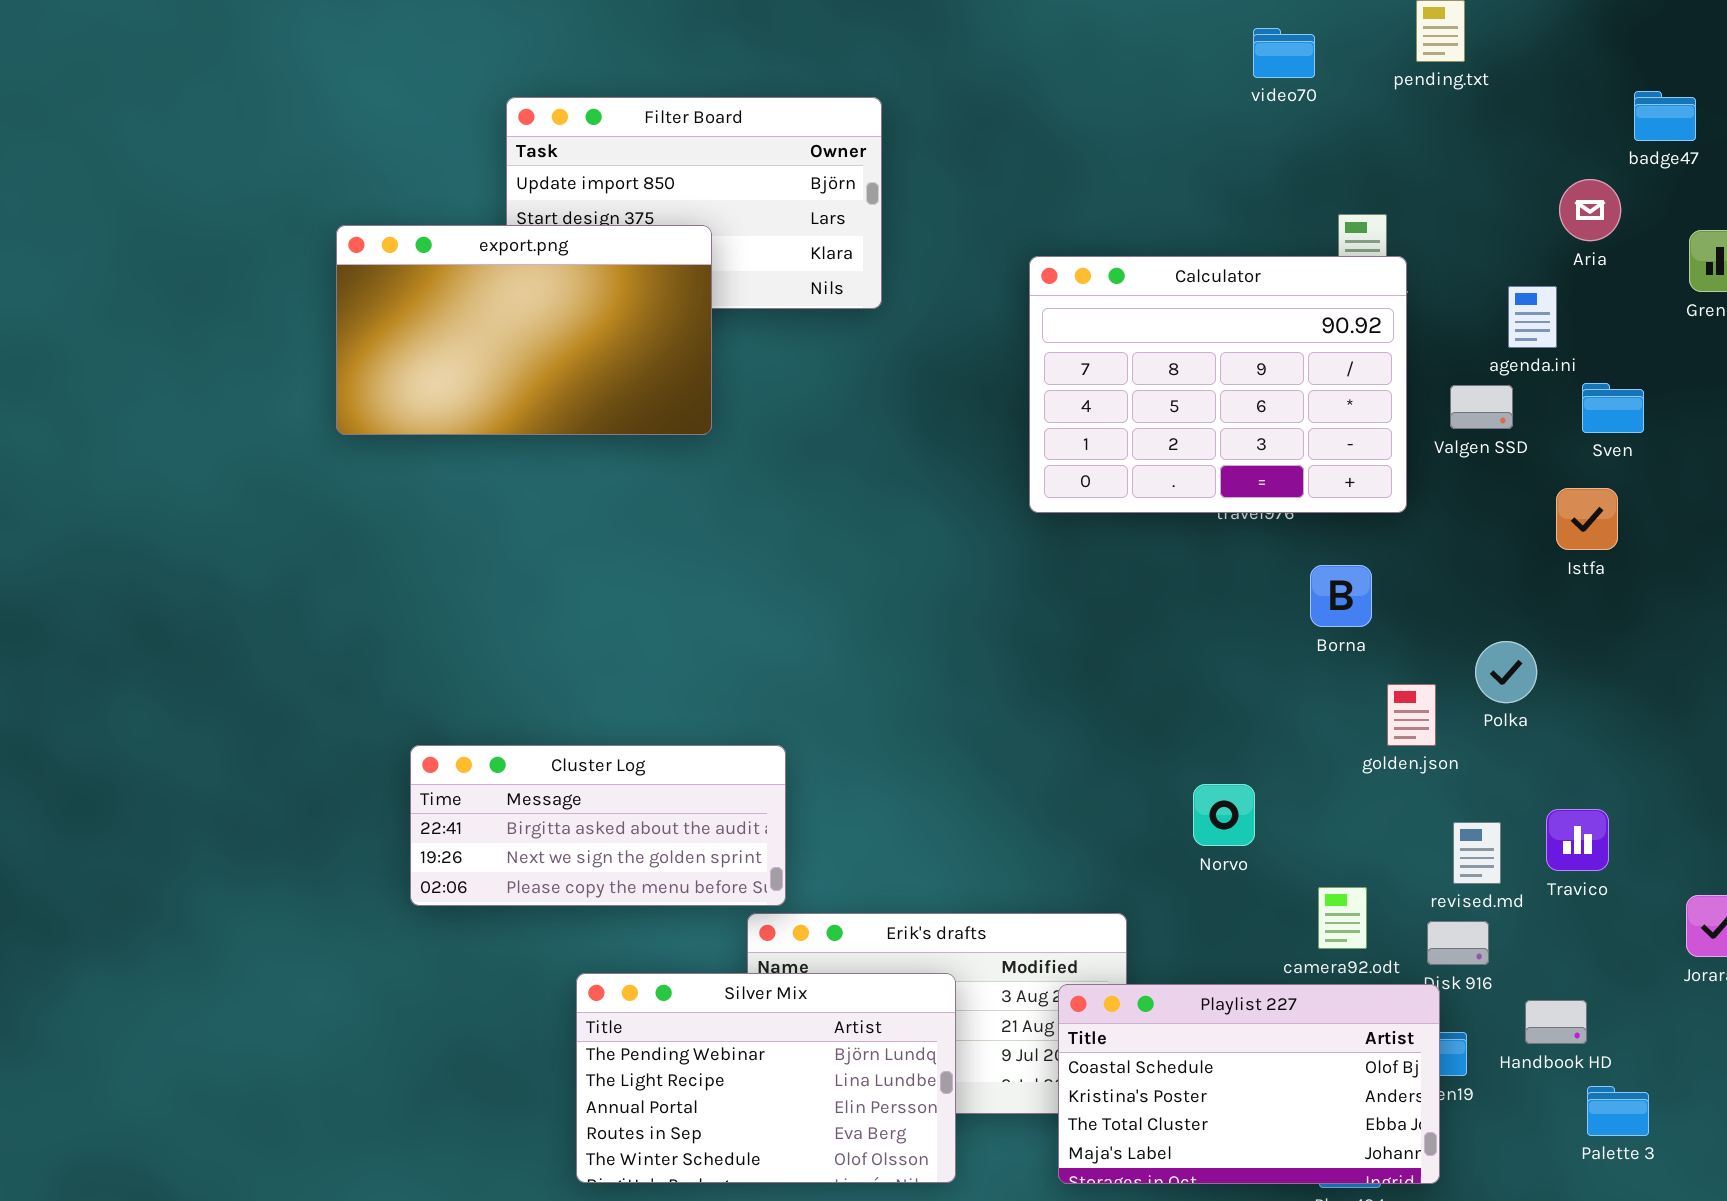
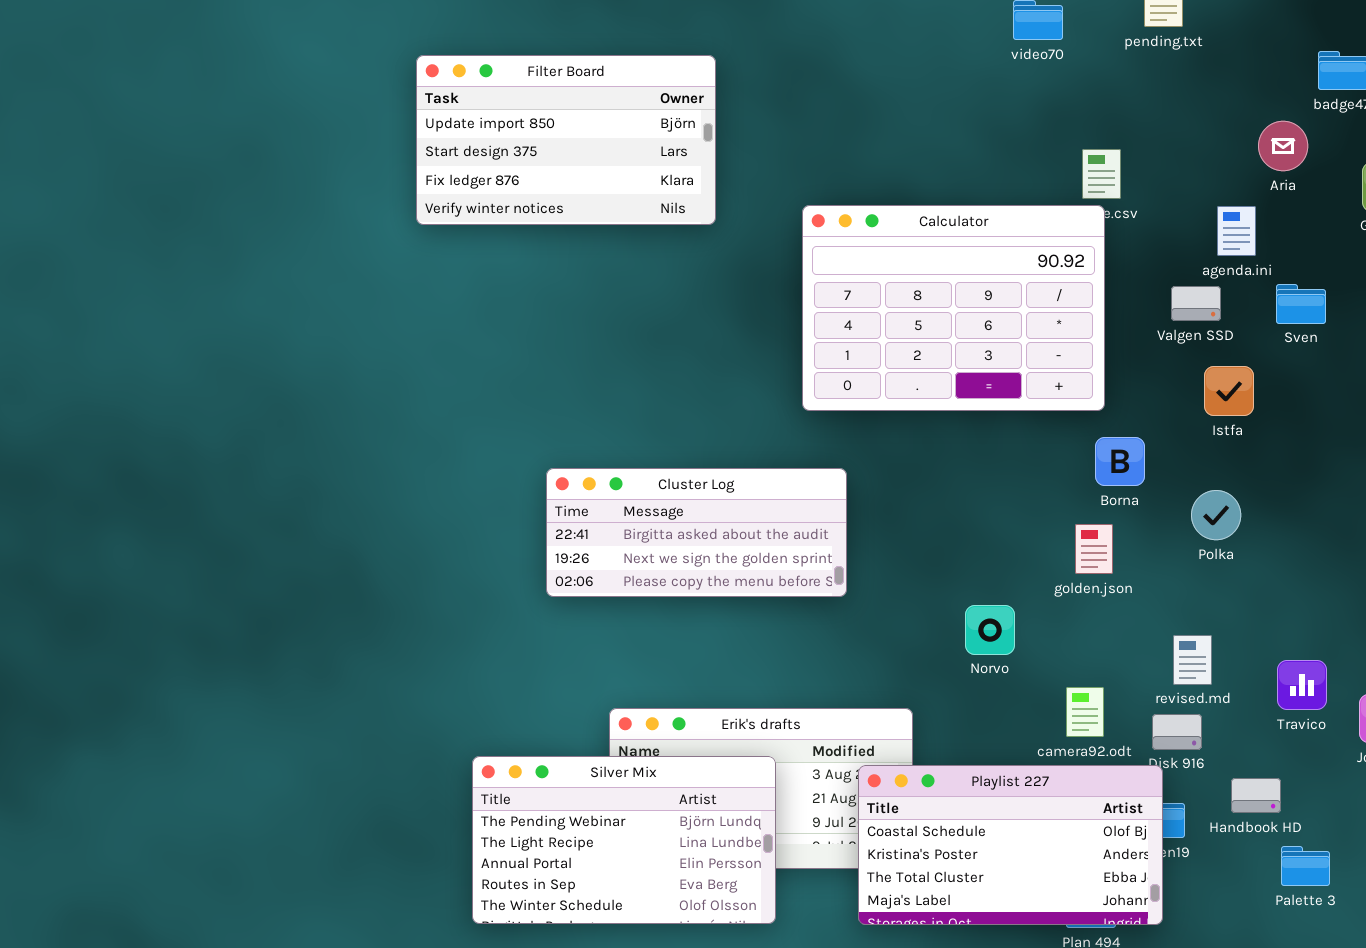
export.png: [336,225,712,435] -> none, closed
Calculator: [1029,256,1407,513] -> [802,205,1105,411], moved
Istfa: [1556,488,1618,550] -> [1204,366,1254,416], moved
Borna: [1310,565,1372,627] -> [1095,437,1145,486], moved
golden.json: [1387,684,1436,746] -> [1075,524,1113,574], moved
Cluster Log: [410,745,786,906] -> [546,468,847,597], moved
Travico: [1546,809,1609,871] -> [1277,660,1327,710], moved

